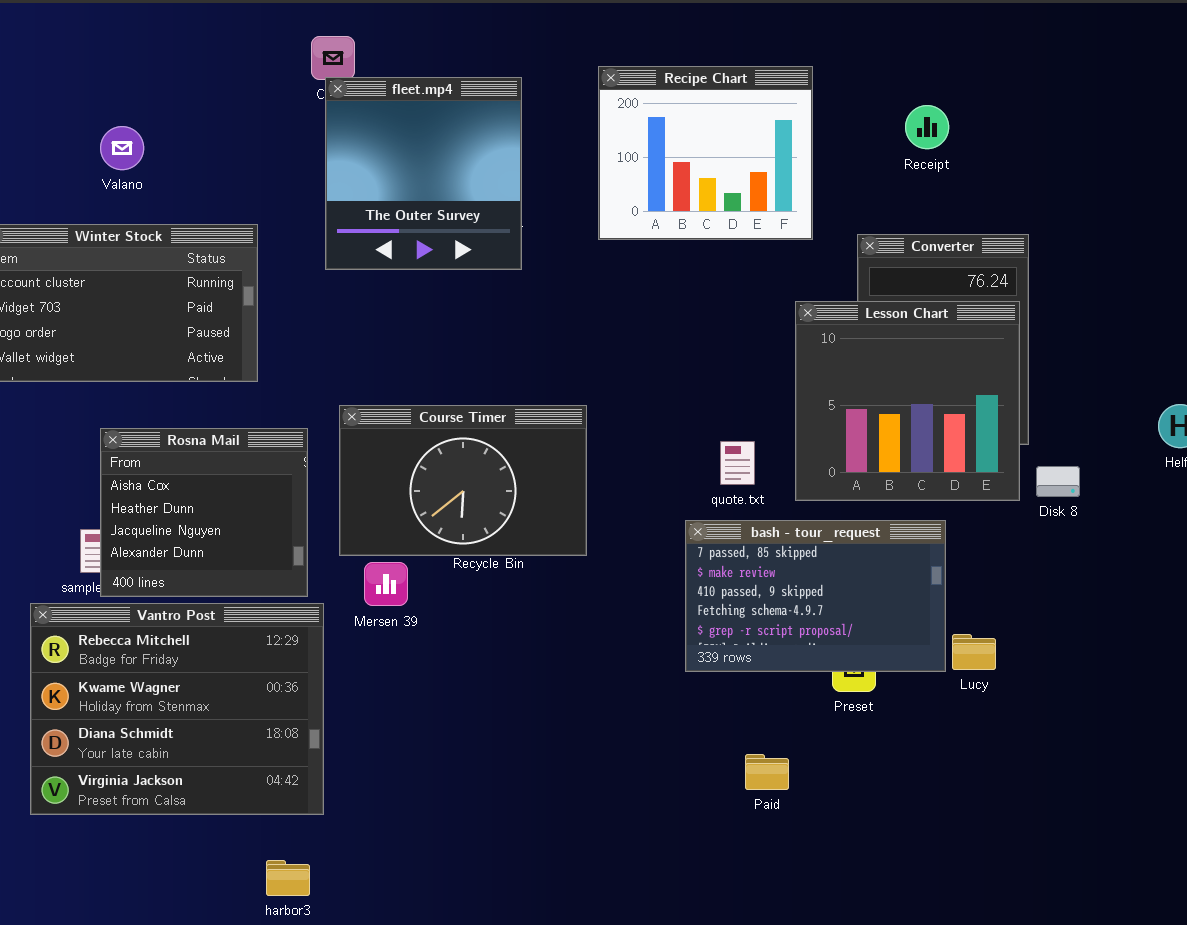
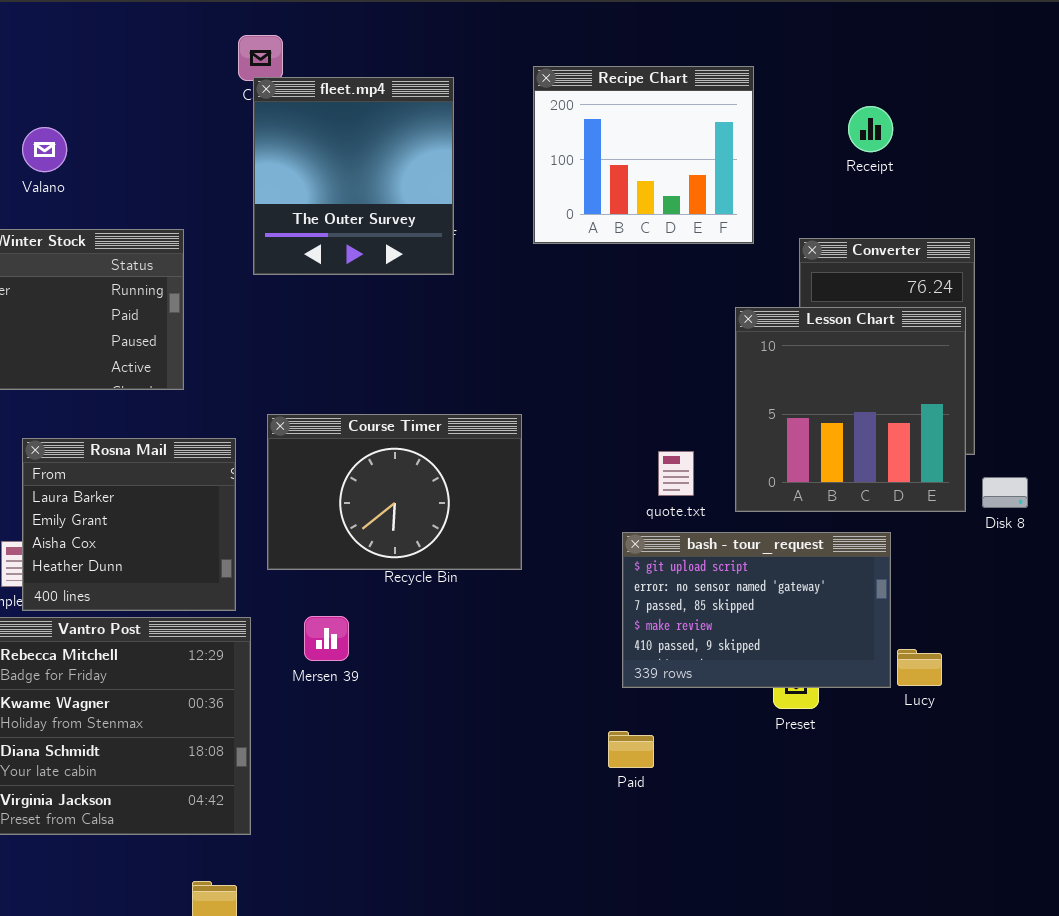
Rosna Mail: [100,428,308,597] -> [22,438,236,611], scrolled up 2 rows
bash - tour_request: [685,520,946,672] -> [622,532,891,688], scrolled up 2 rows
Mersen 39: [364,562,408,606] -> [304,616,349,661], moved
Paid: [745,754,789,790] -> [608,731,654,768], moved

